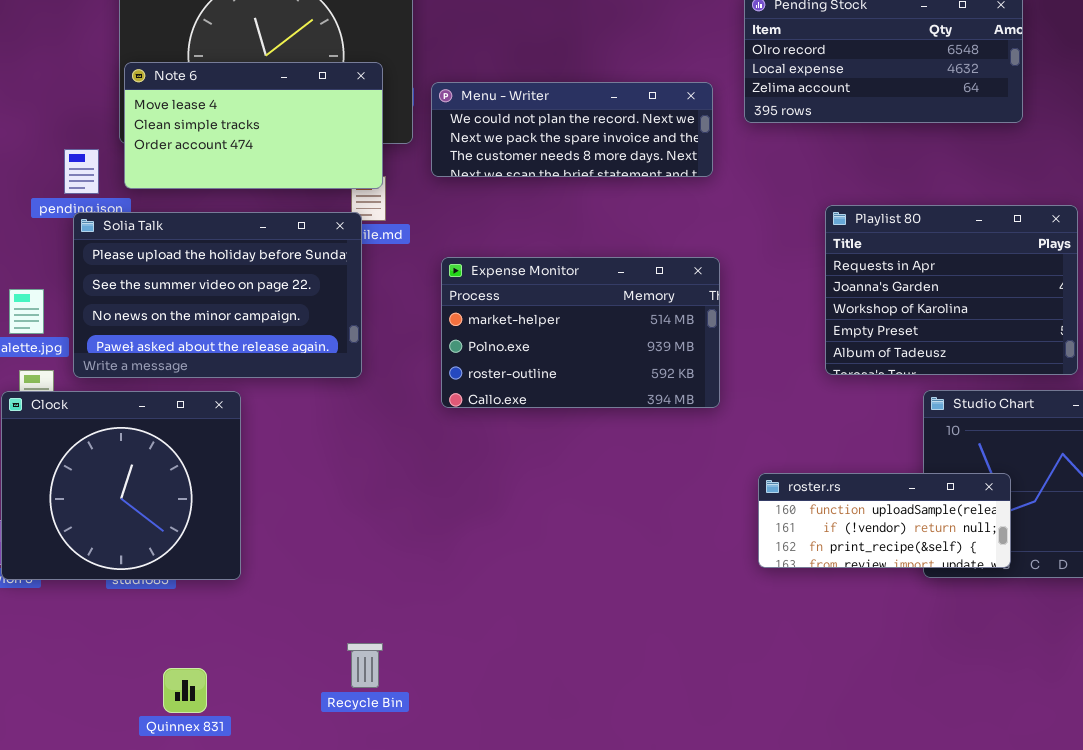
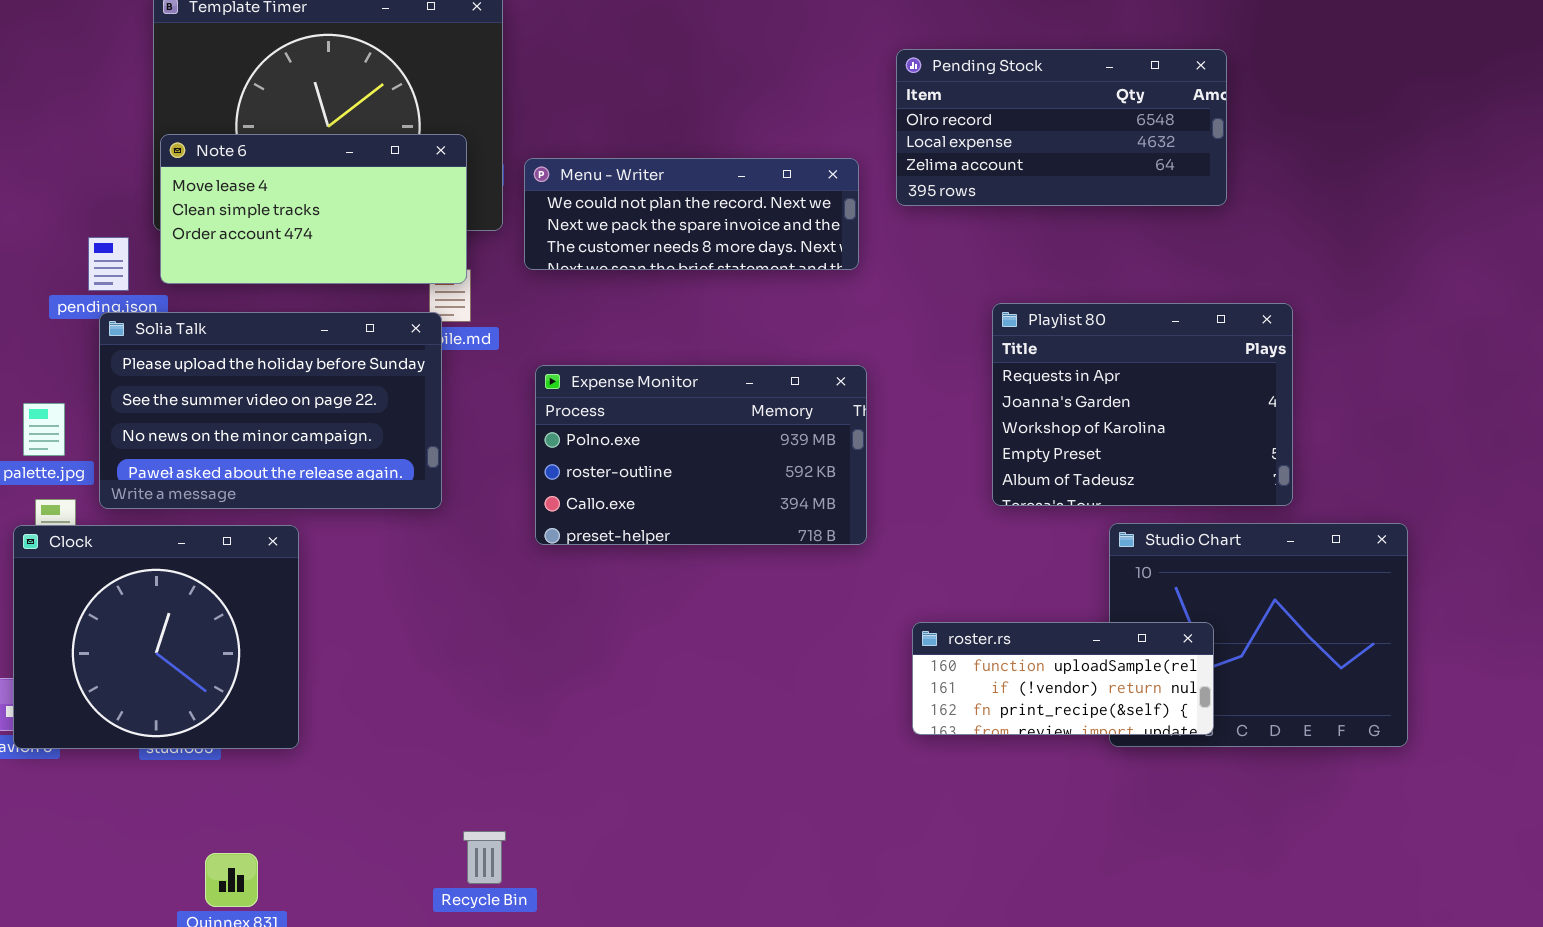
Expense Monitor: [441,257,720,408] -> [535,365,867,545], scrolled down 1 row
Recycle Bin: [347,643,383,688] -> [463,831,506,884], moved

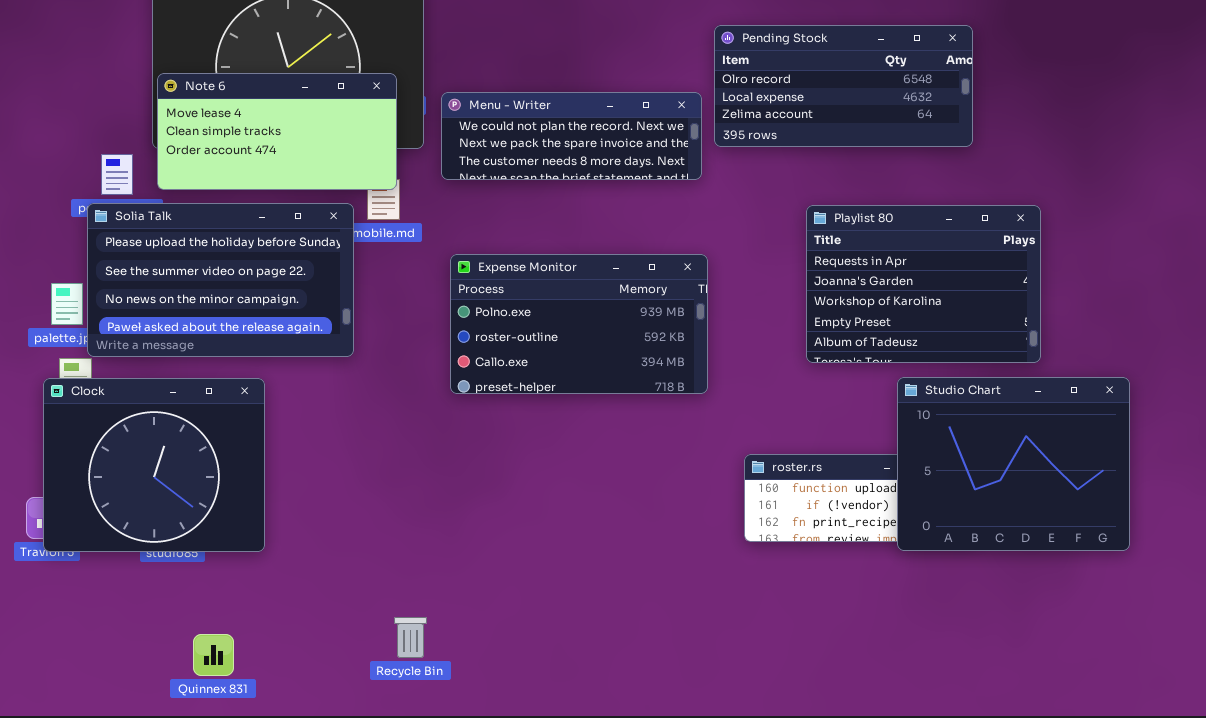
Pending Stock: [896,49,1227,206] -> [714,25,973,147], moved
Solia Talk: [99,312,442,509] -> [87,203,354,357], moved
Studio Chart: [1109,523,1408,747] -> [897,377,1130,551], raised

